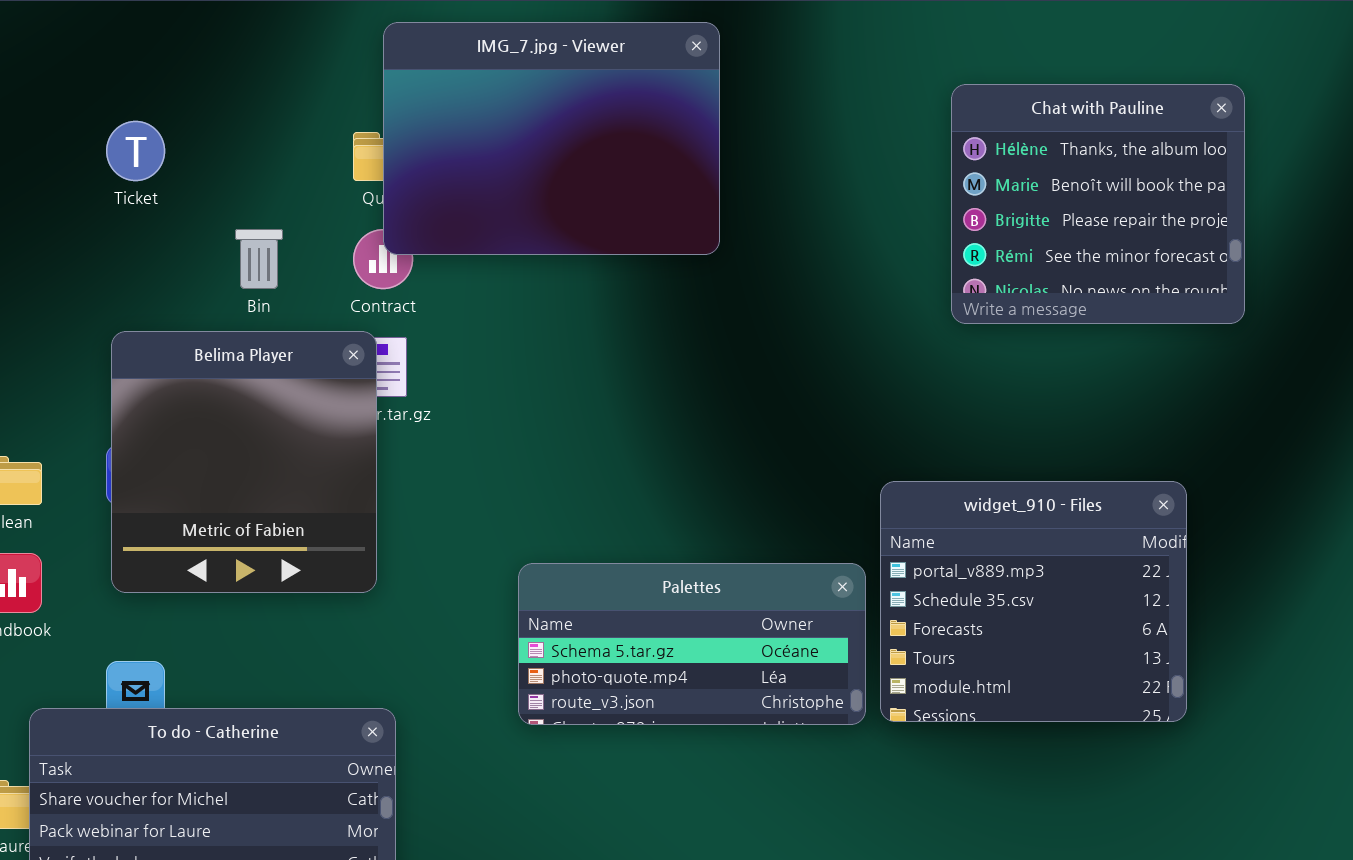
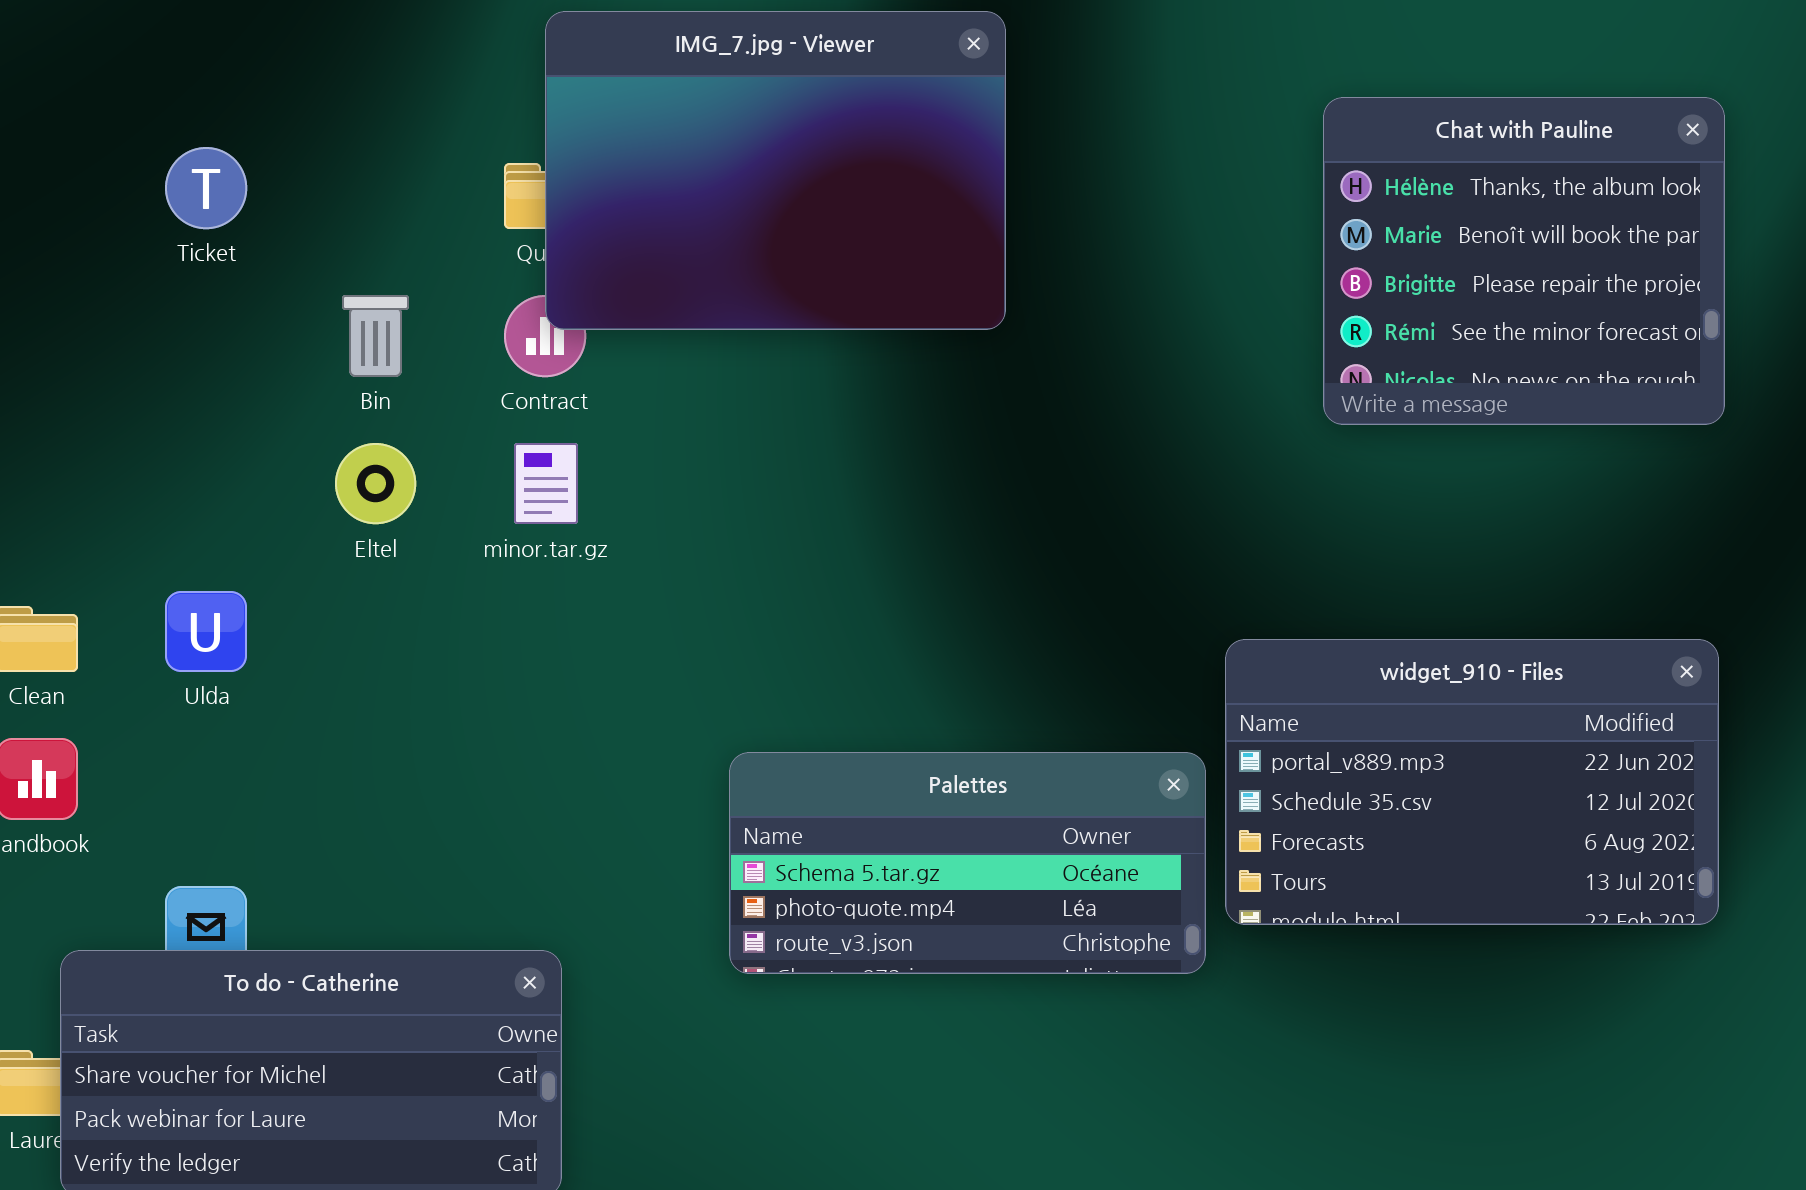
Belima Player: [111,331,377,593] -> none, closed
widget_910 - Files: [880,481,1187,722] -> [1225,639,1719,925], resized

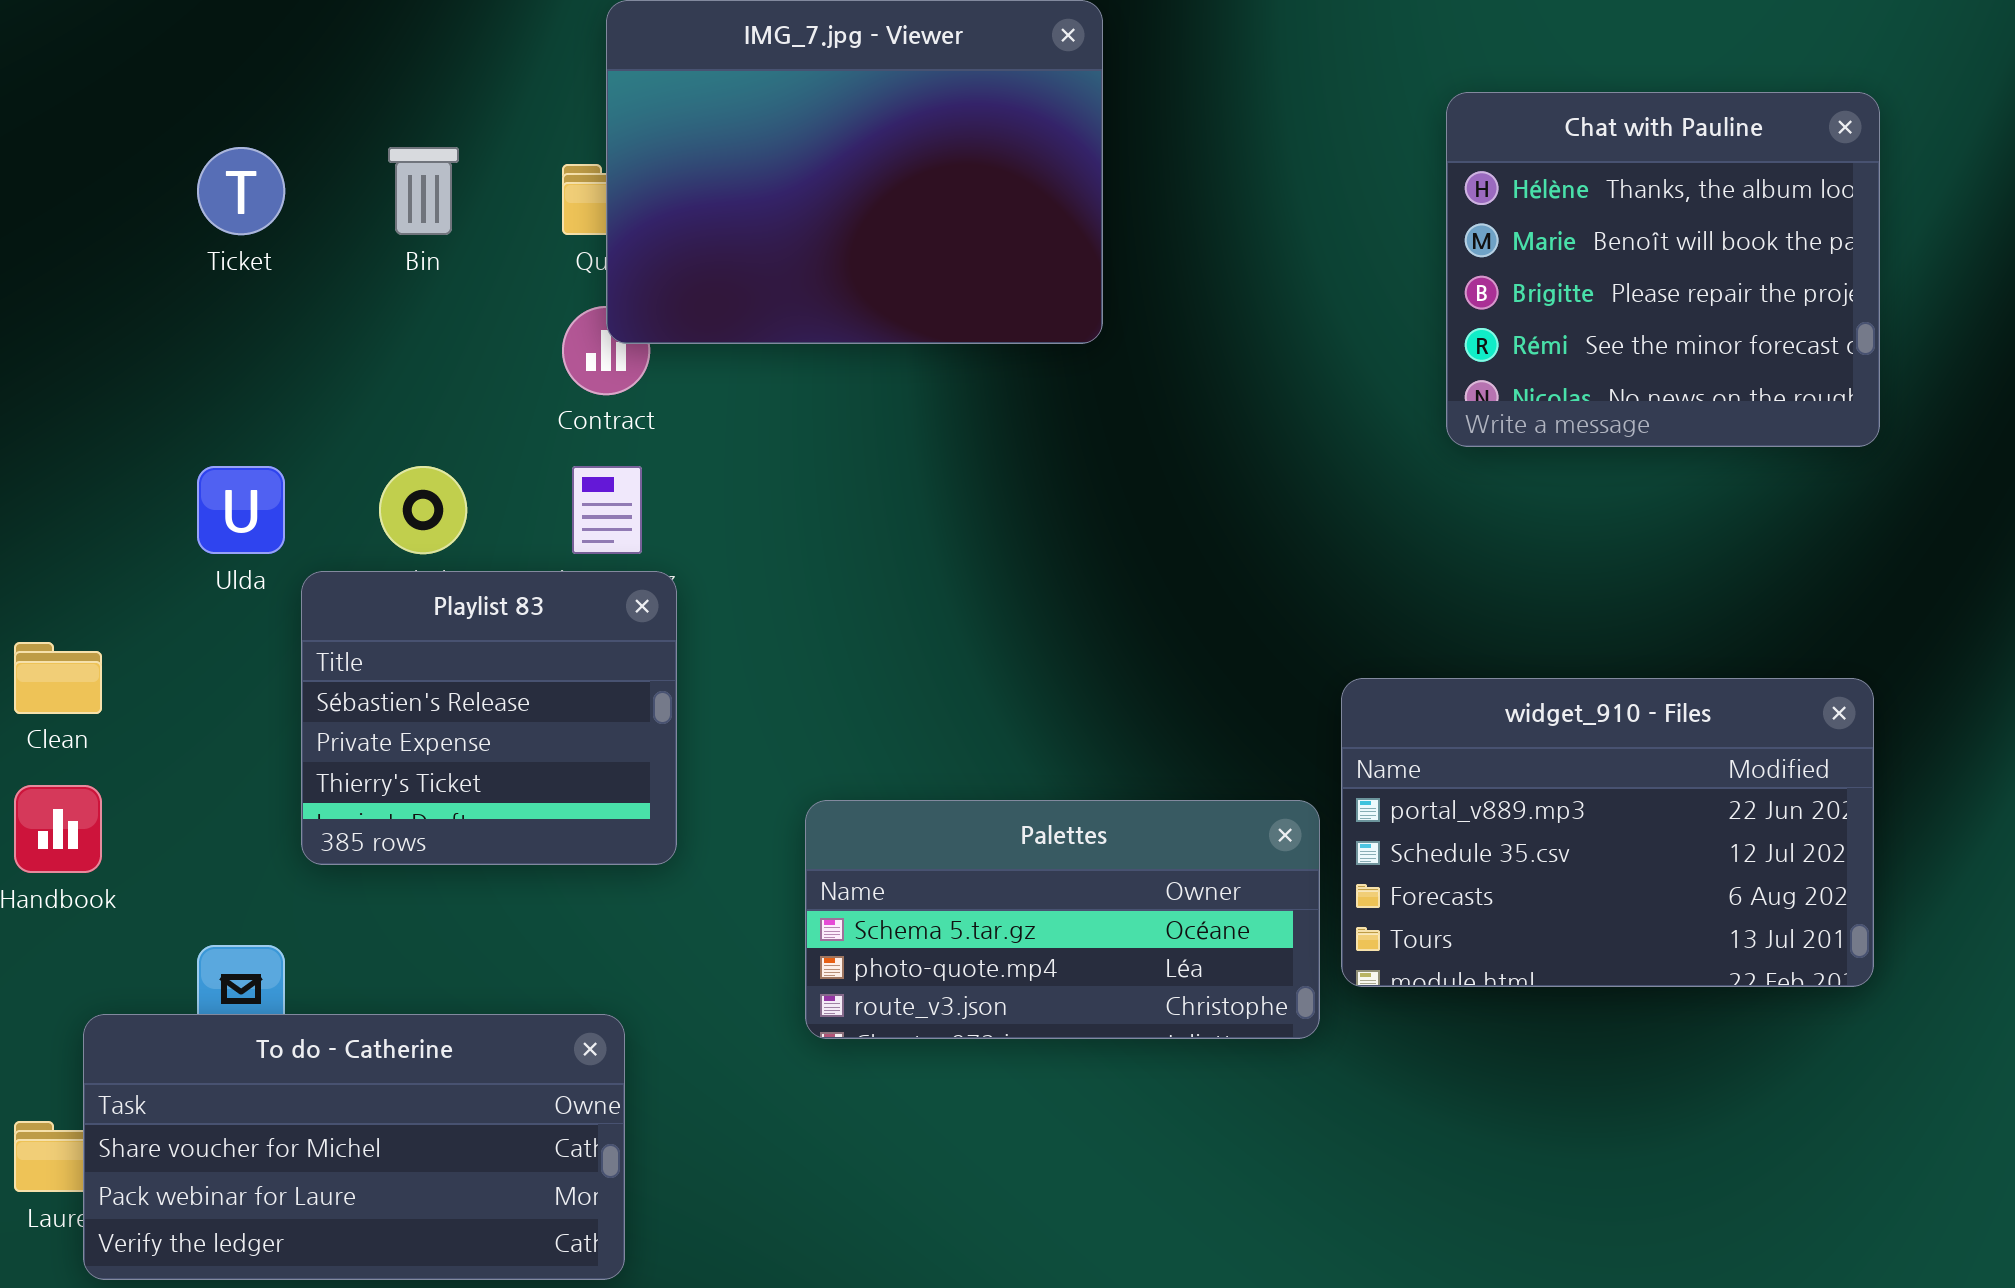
Bin: [342,295,409,377] -> [388,147,459,235], moved
Playlist 83: none -> [301,571,677,865], opened
Ulda: [165,591,247,672] -> [197,466,285,554], moved

